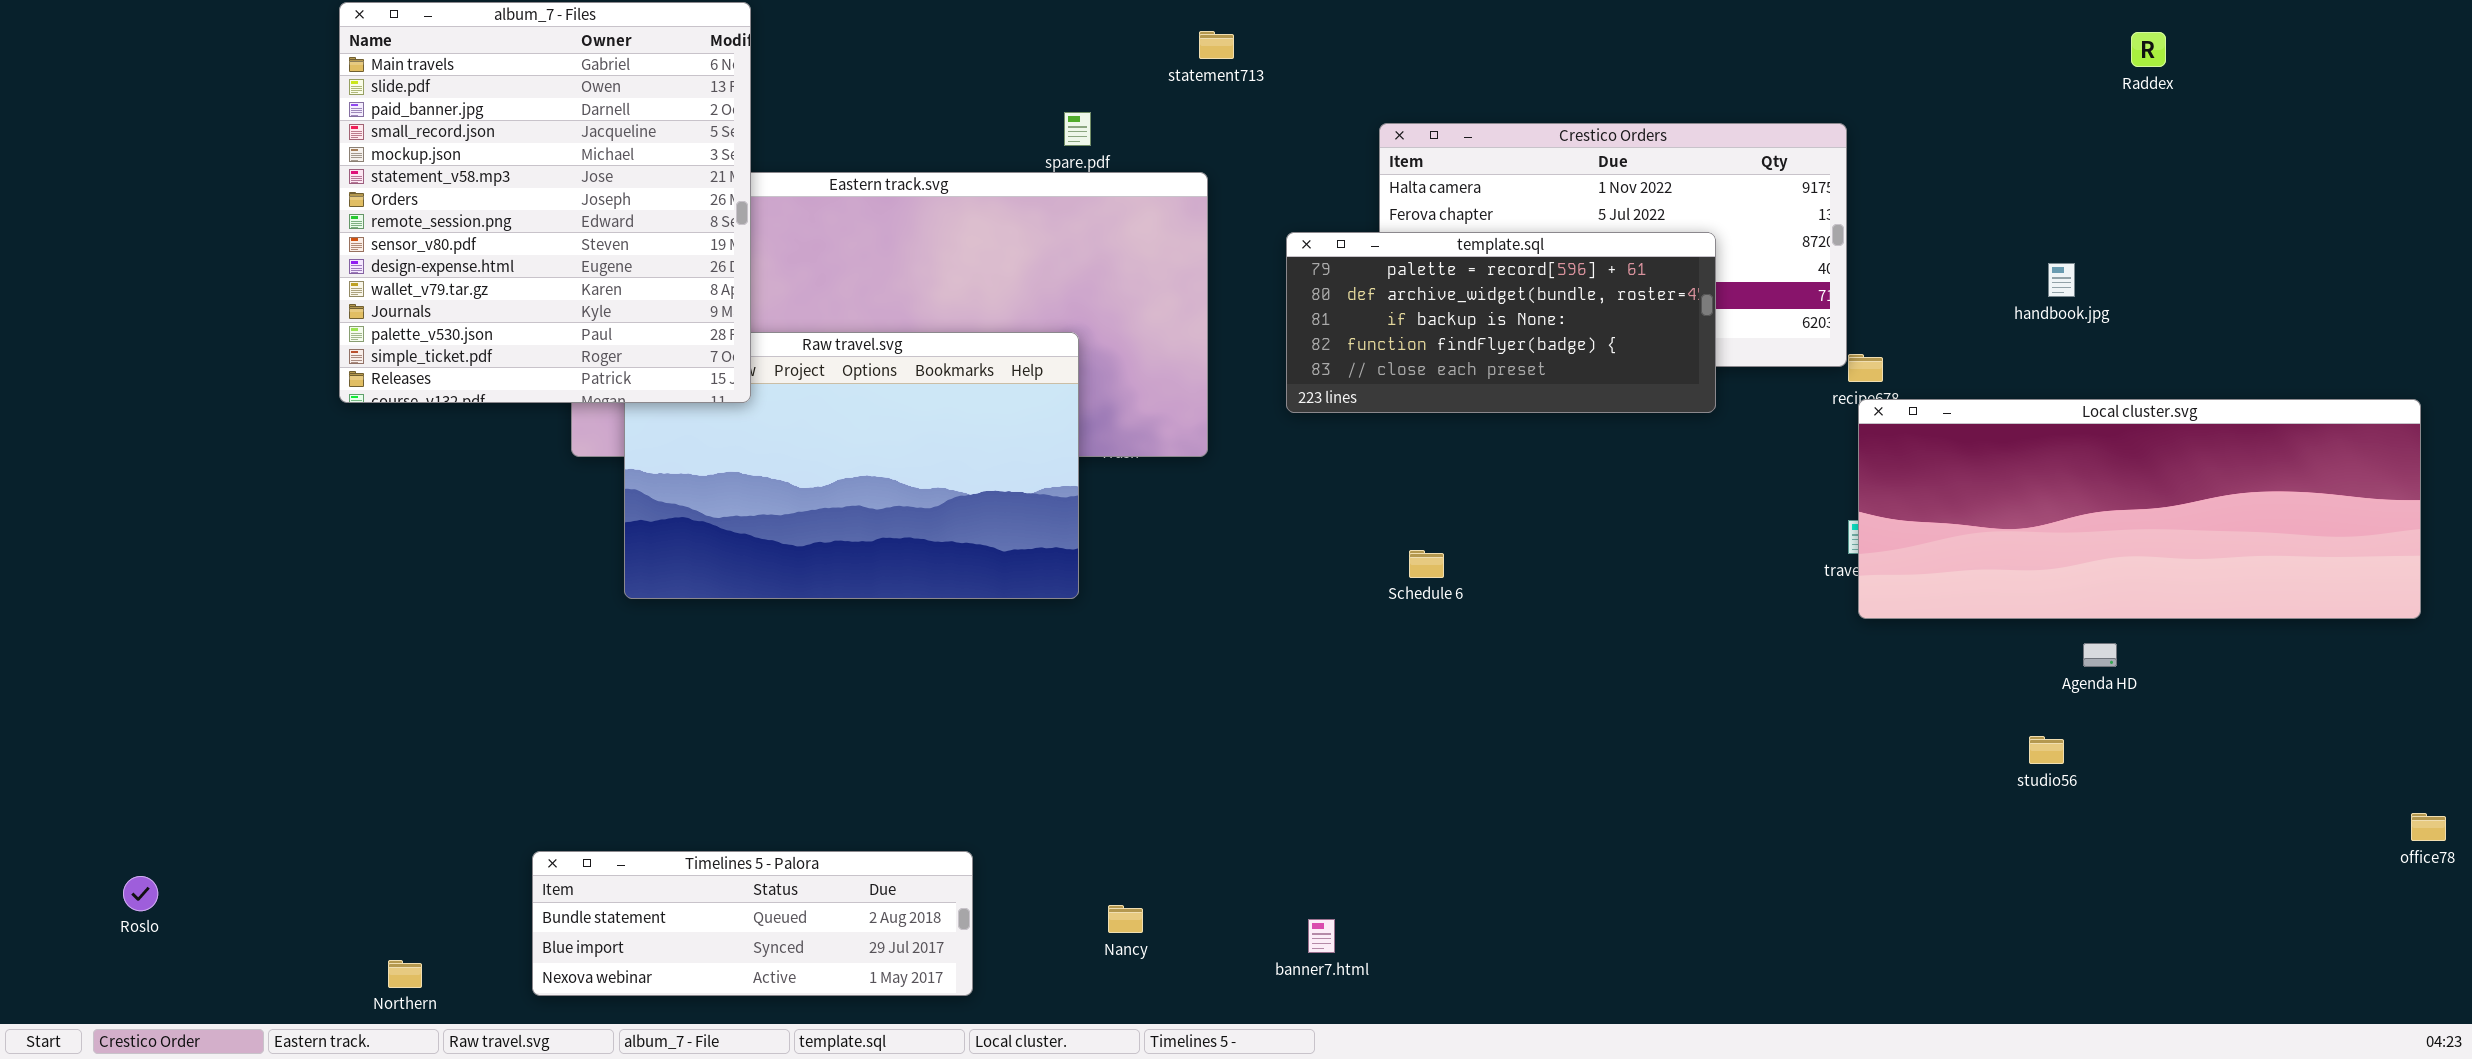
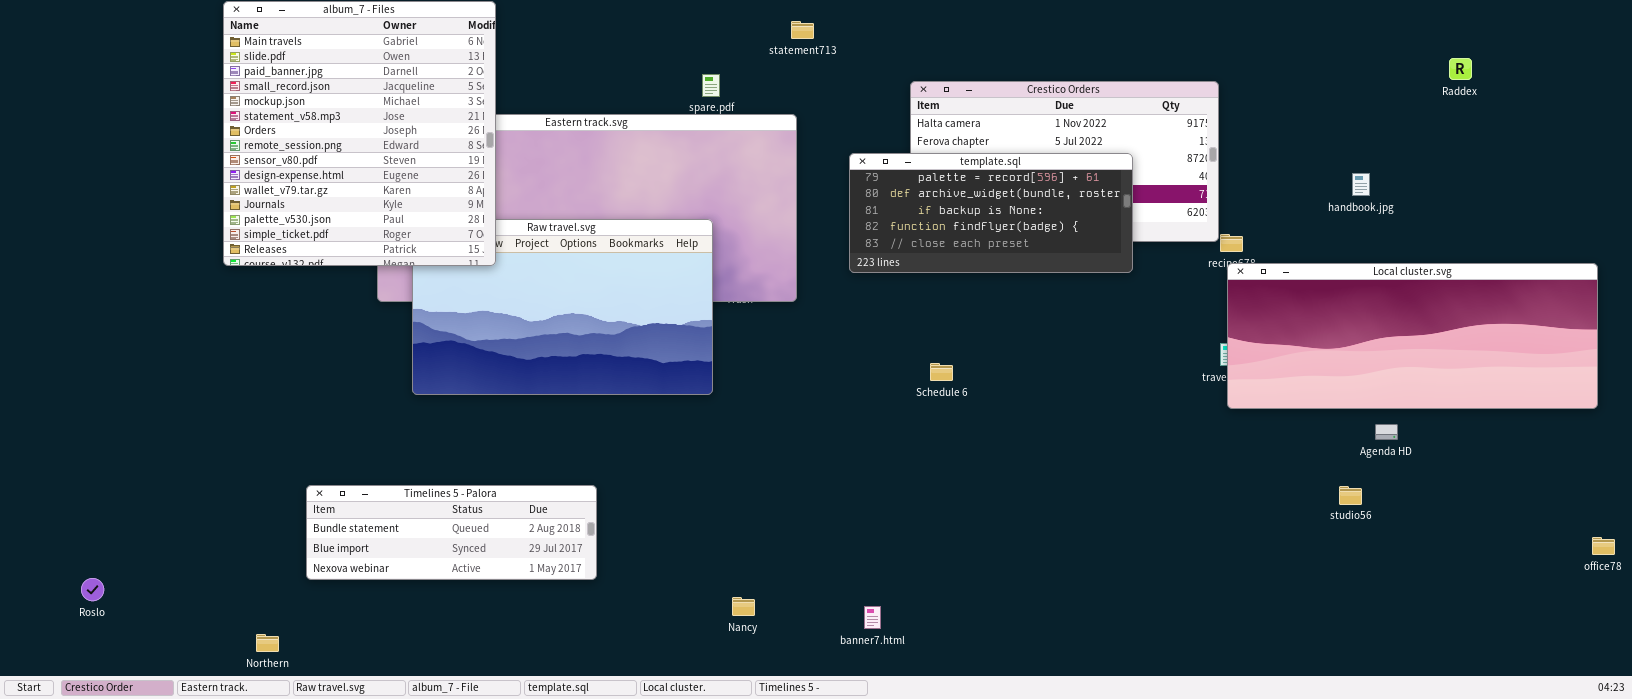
Raddex: [2131,32,2166,67] -> [1449,58,1472,80], moved
Timelines 5 - Palora: [532,851,973,996] -> [306,485,597,580], moved

